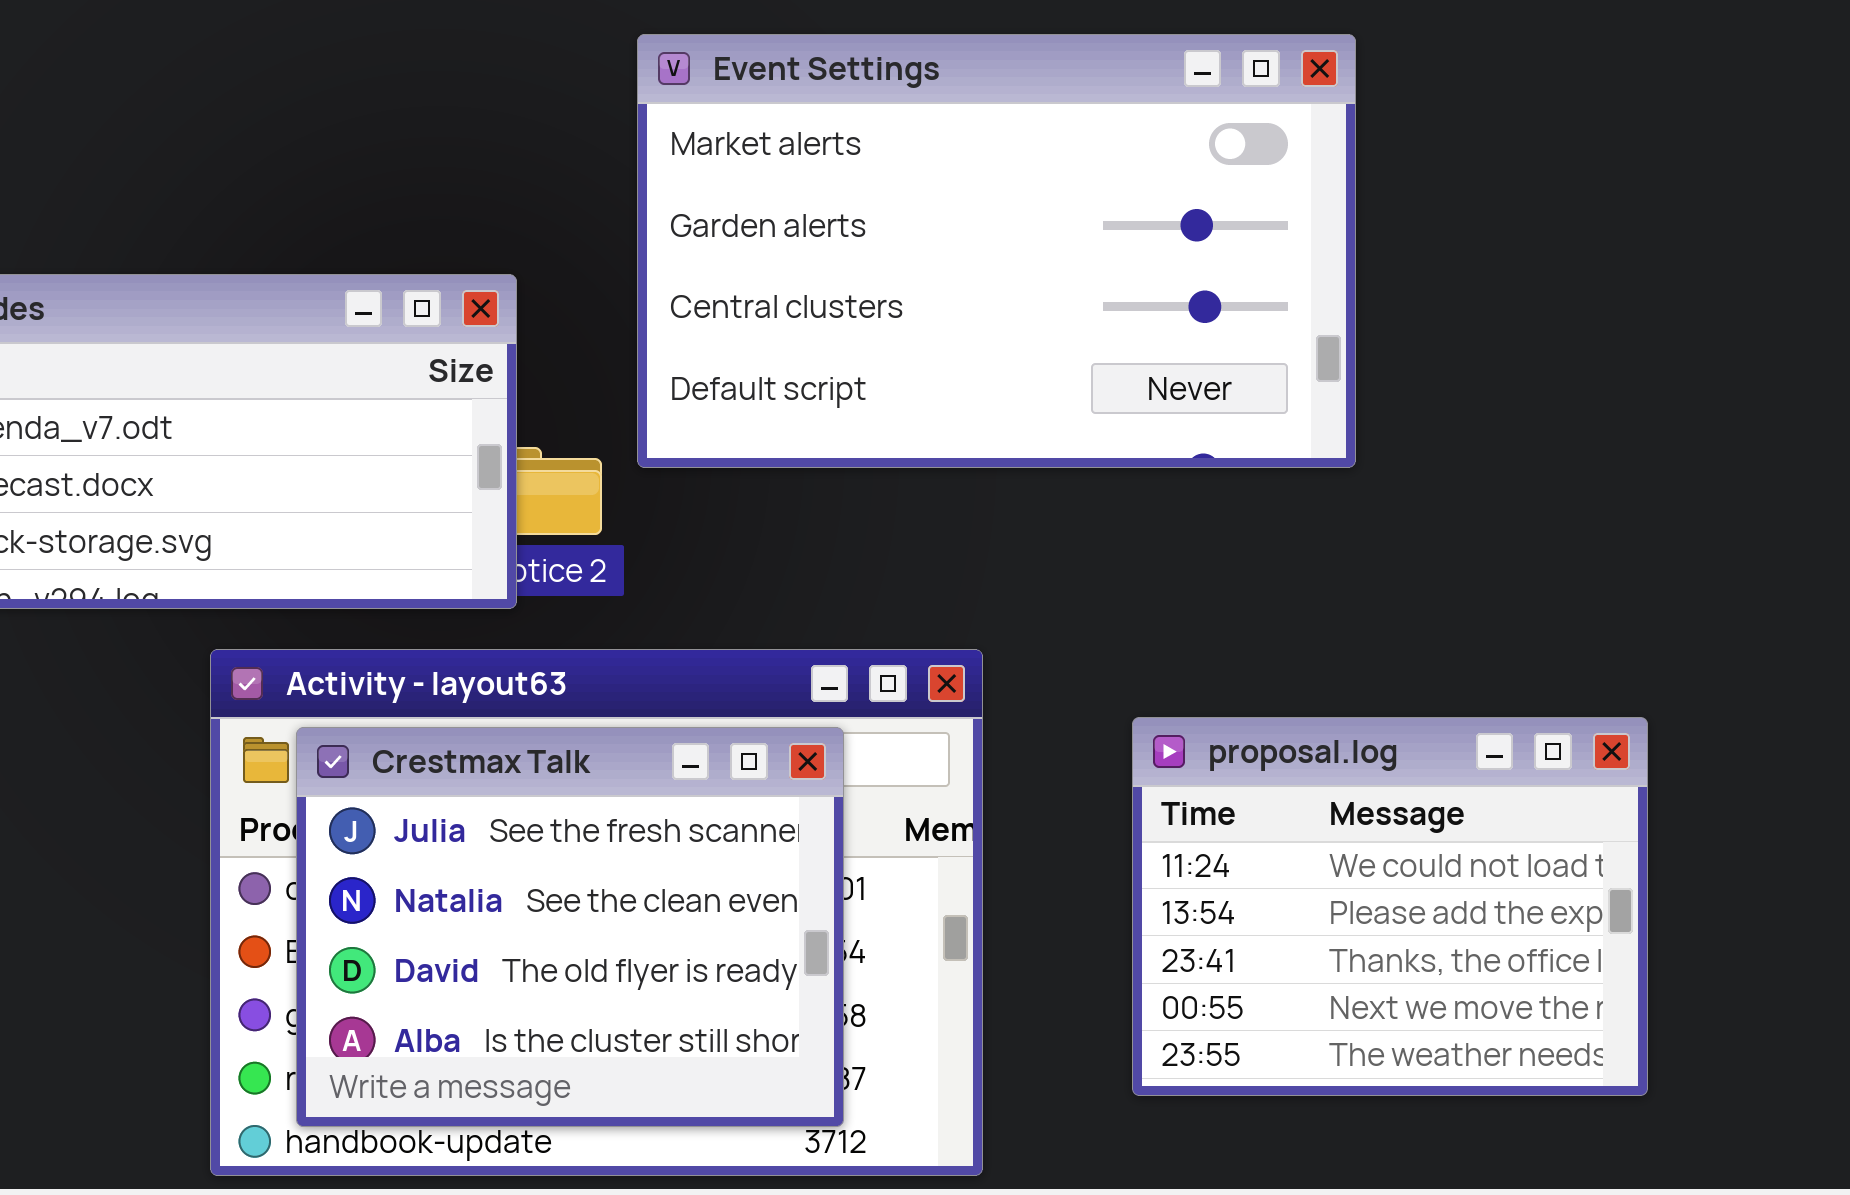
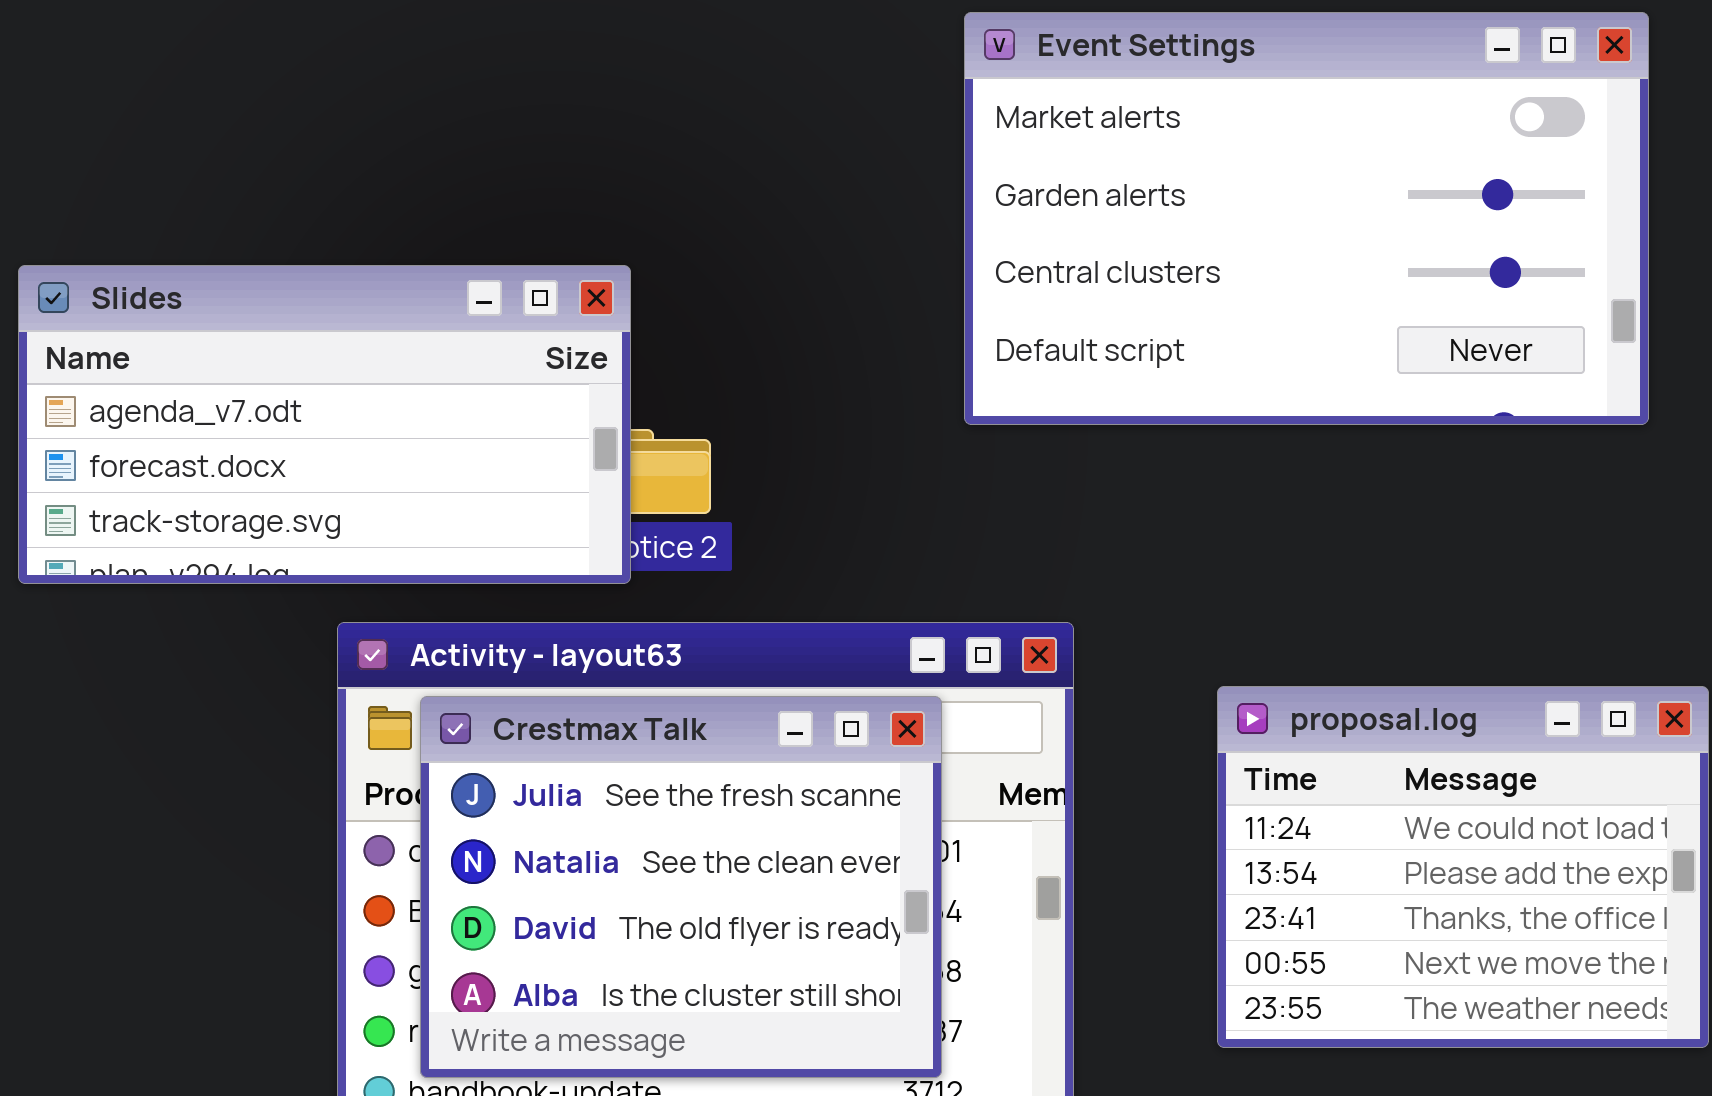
Event Settings: [637,34,1356,468] -> [964,12,1649,425], moved

